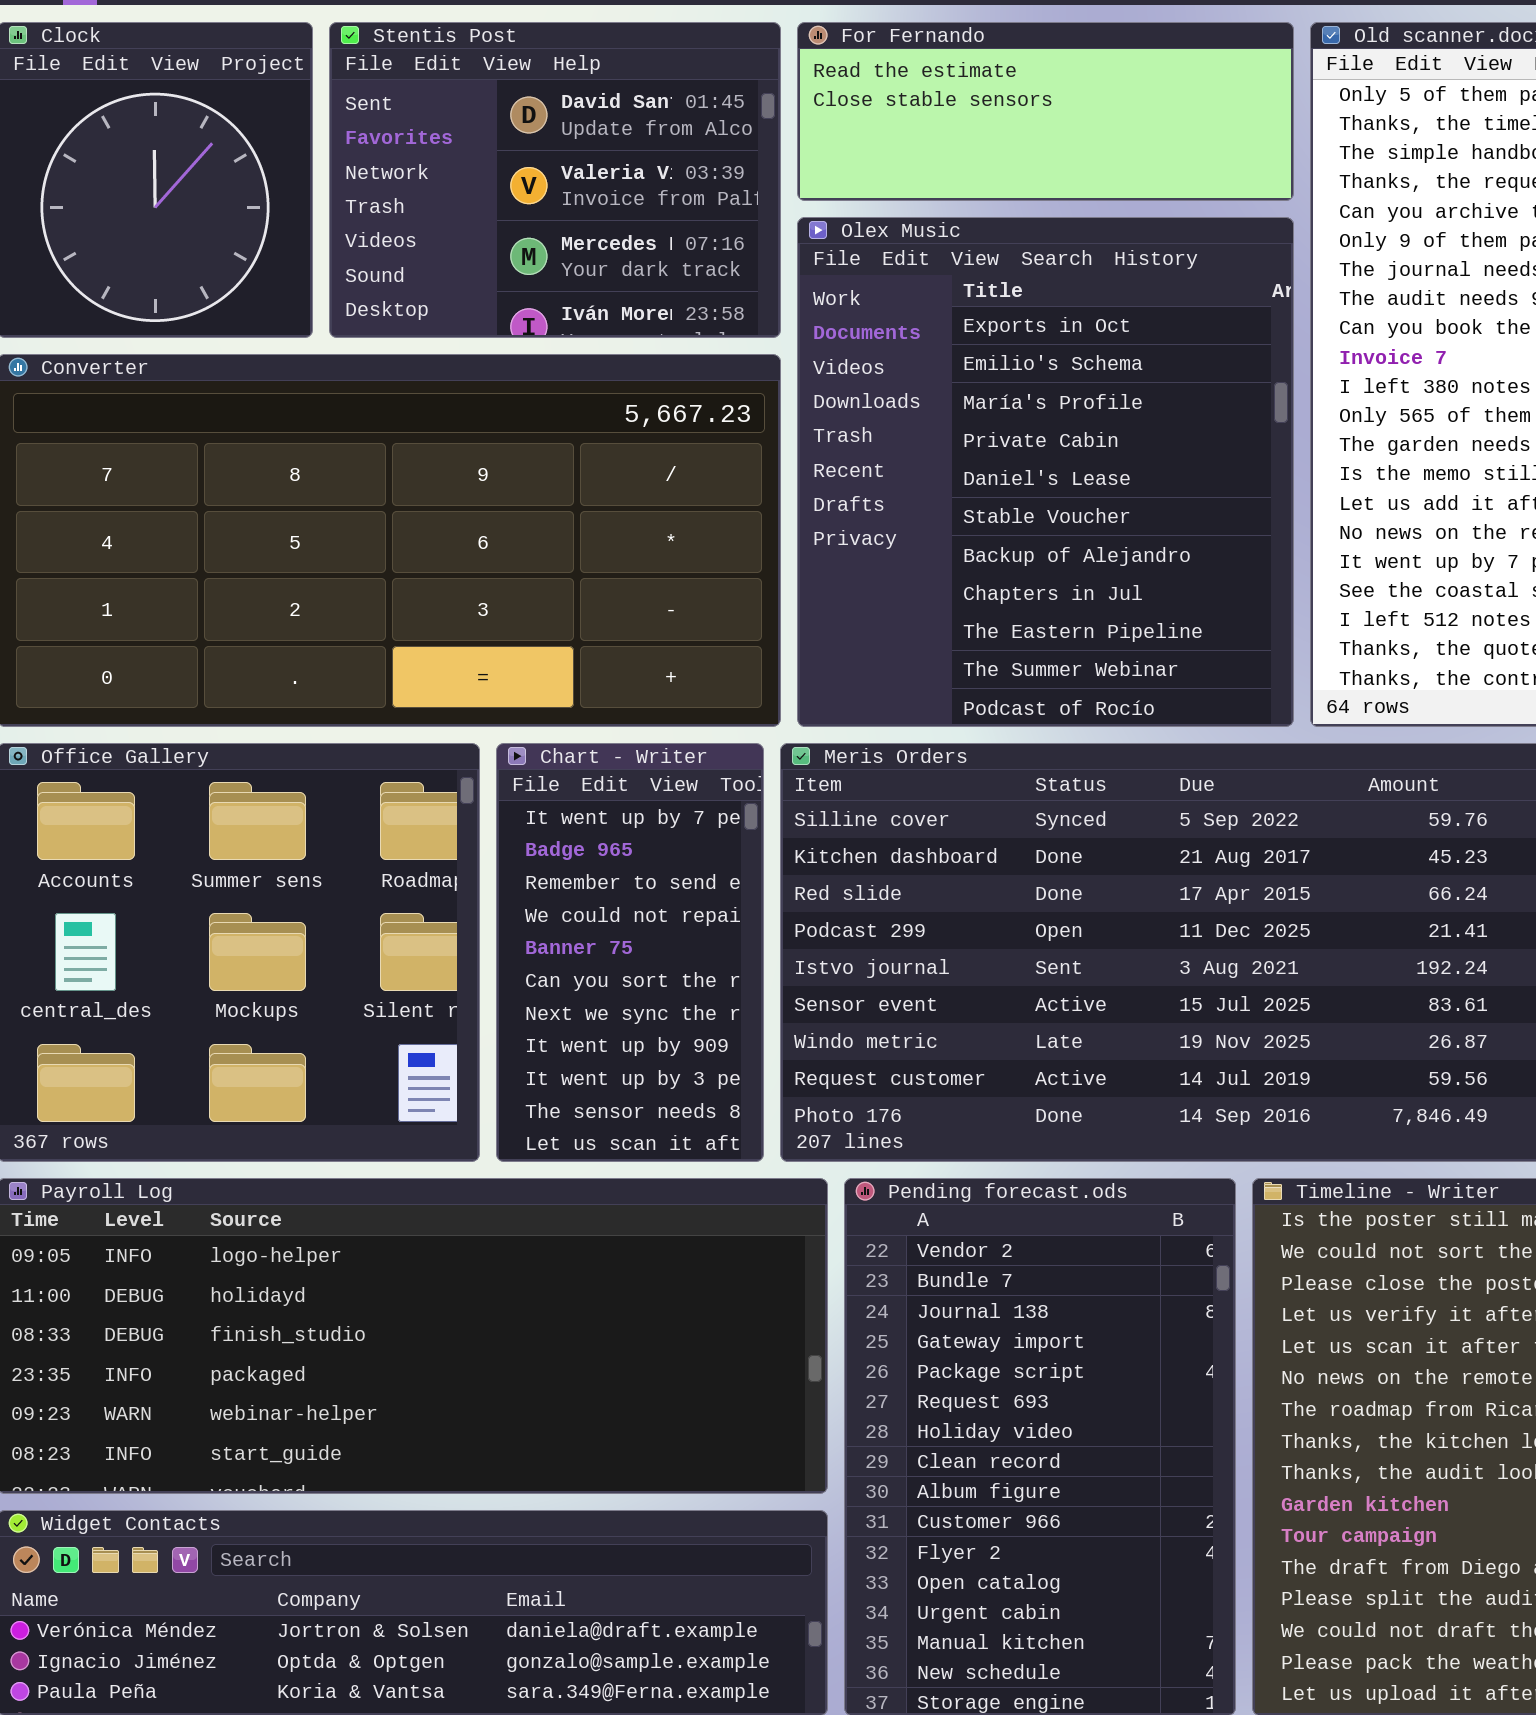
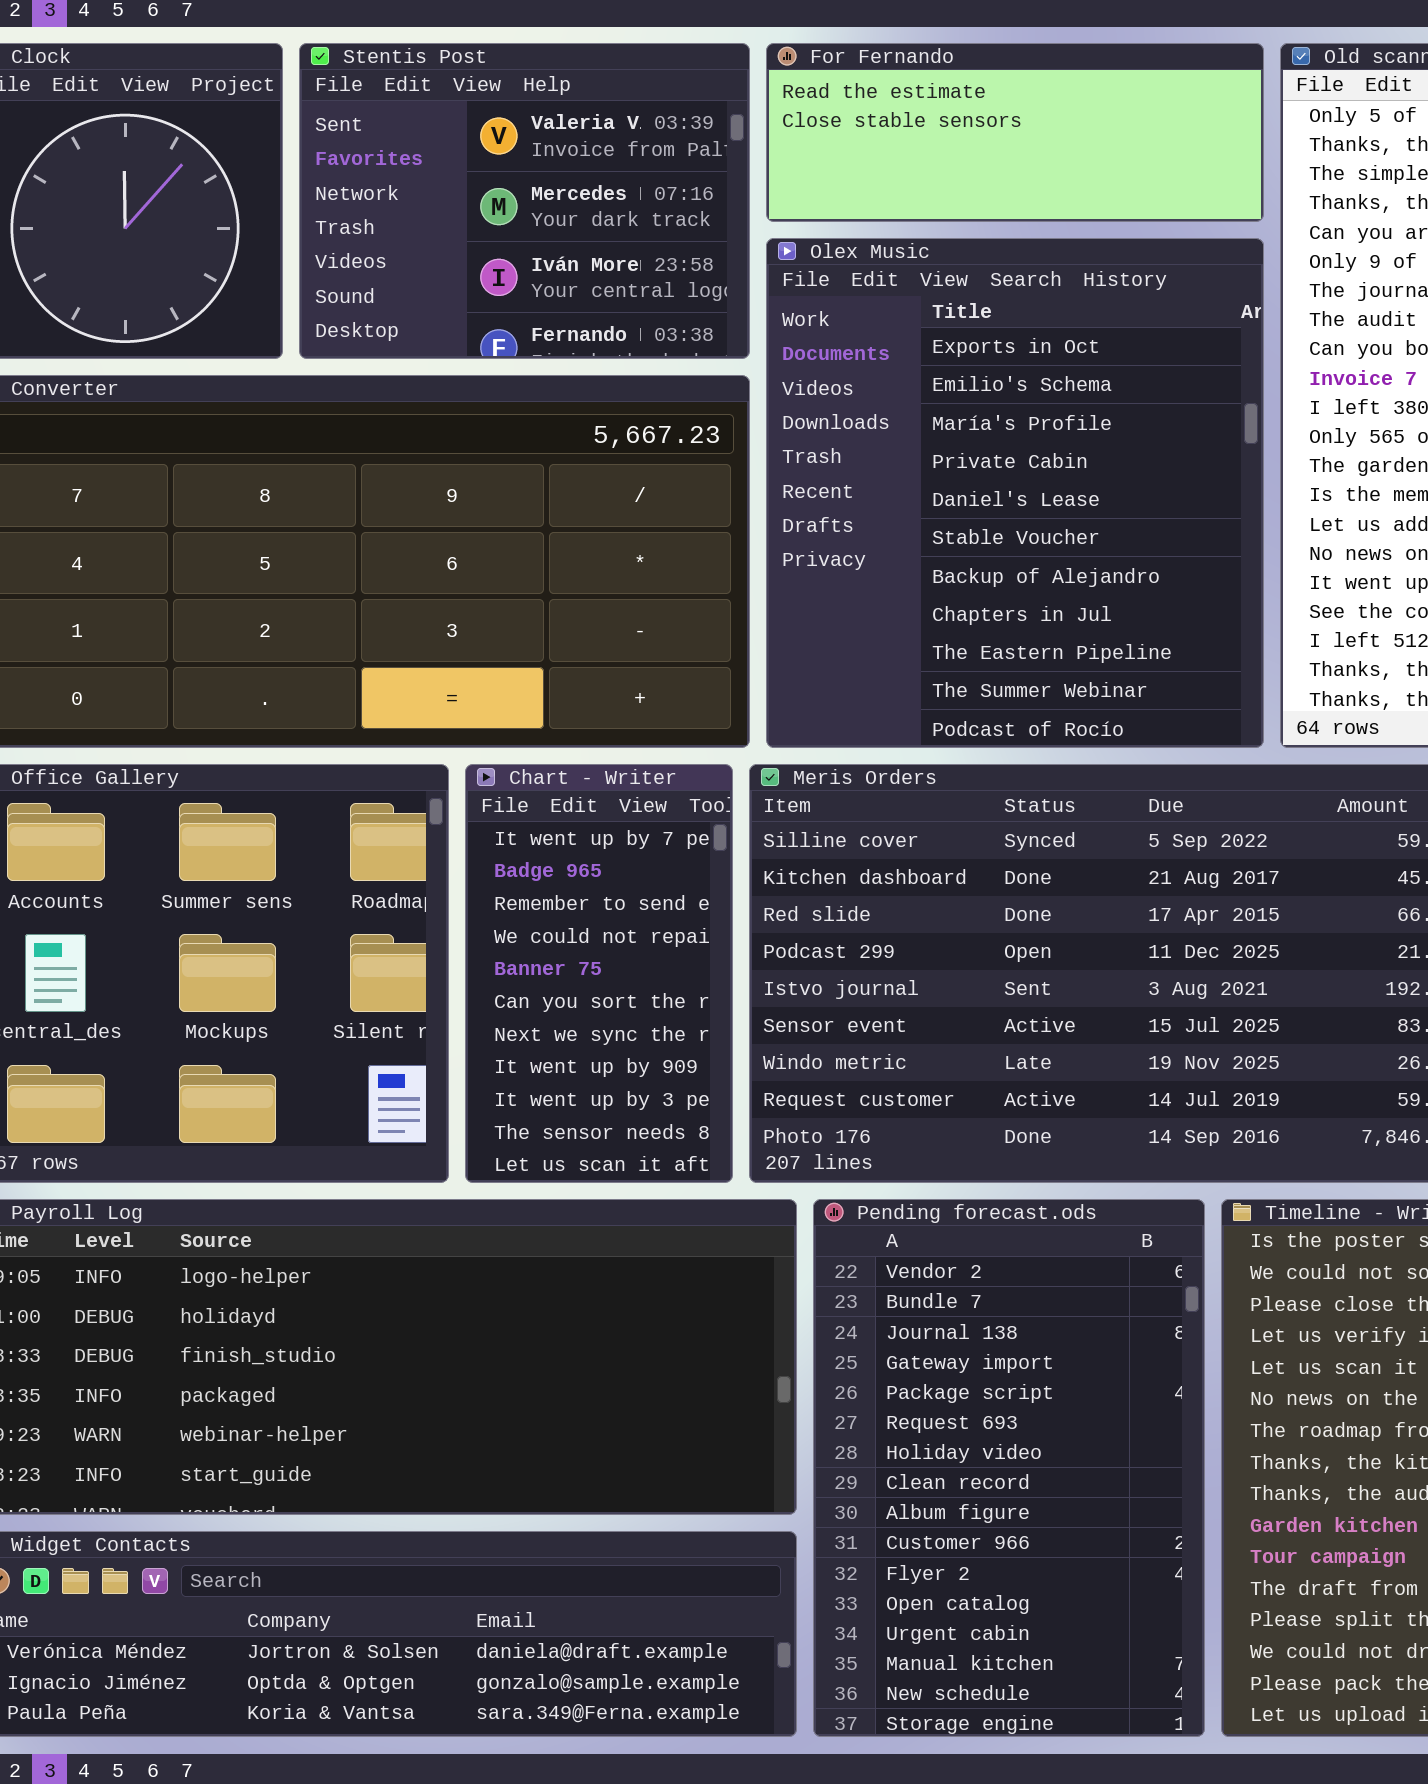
Stentis Post: [329,22,781,338] -> [299,43,750,359], scrolled down 1 row

